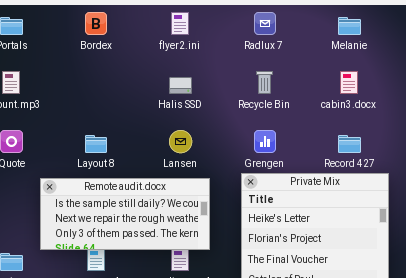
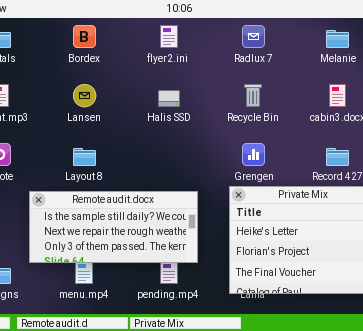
Lansen: [169,130,192,153] -> [73,84,96,107], moved

